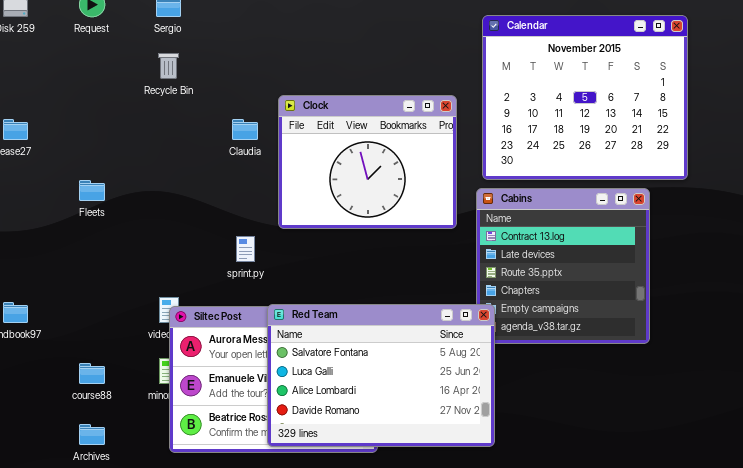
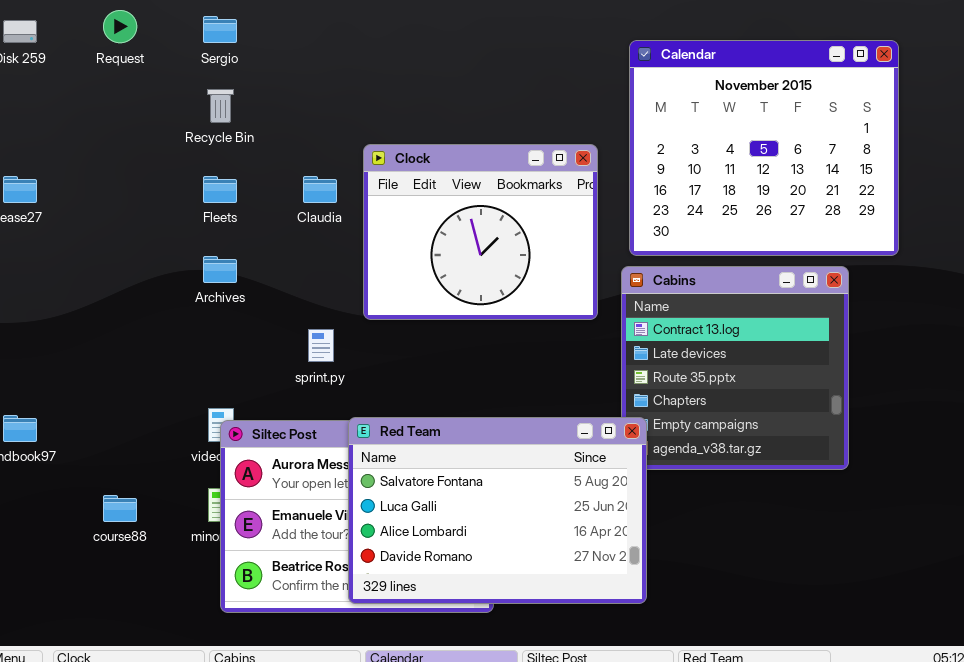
Fleets: [79,180,105,201] -> [203,176,237,203], moved
Archives: [79,424,105,445] -> [203,256,237,283], moved

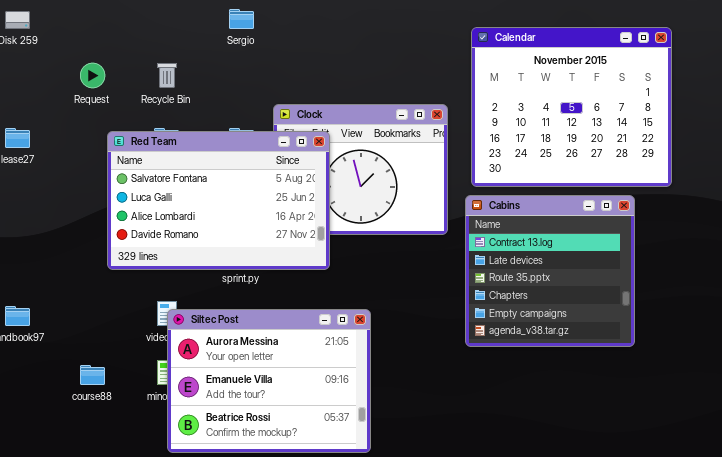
Request: [103,10,137,43] -> [80,63,105,88], moved
Sergio: [203,16,237,43] -> [229,9,254,29], moved
Red Team: [348,417,647,604] -> [107,131,330,270], moved

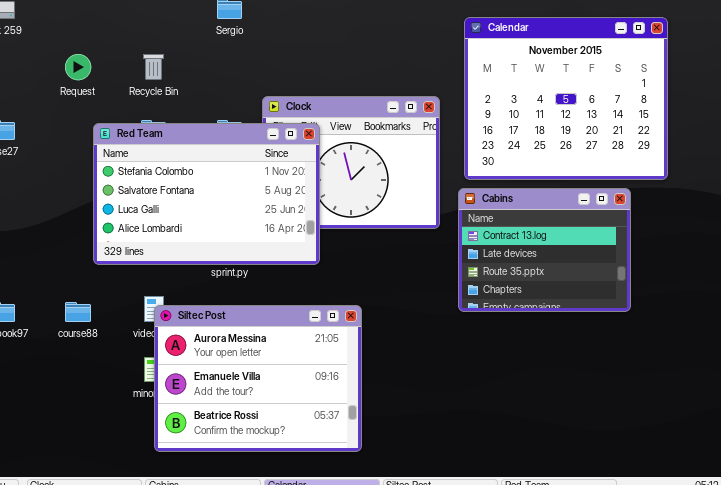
Red Team: [107,131,330,270] -> [93,123,320,265], scrolled up 1 row
Cabins: [465,195,635,347] -> [458,188,631,312], resized
course88: [80,365,105,385] -> [65,302,91,322], moved

